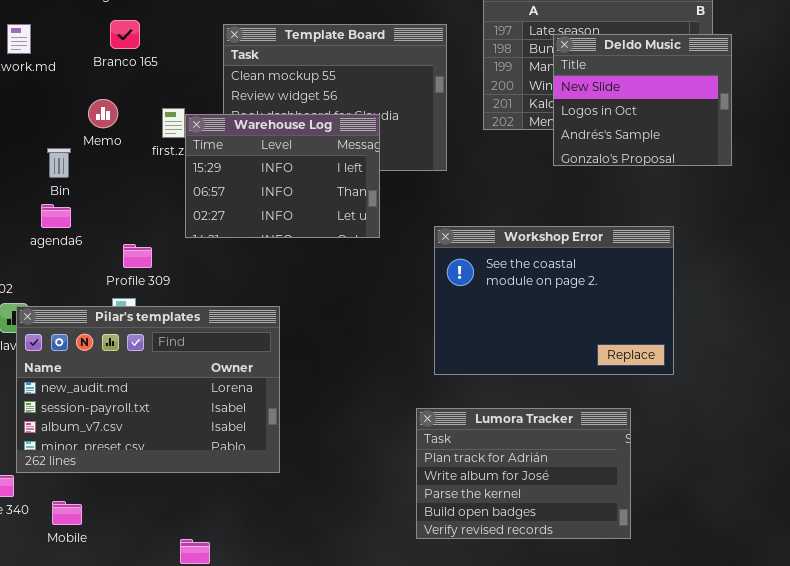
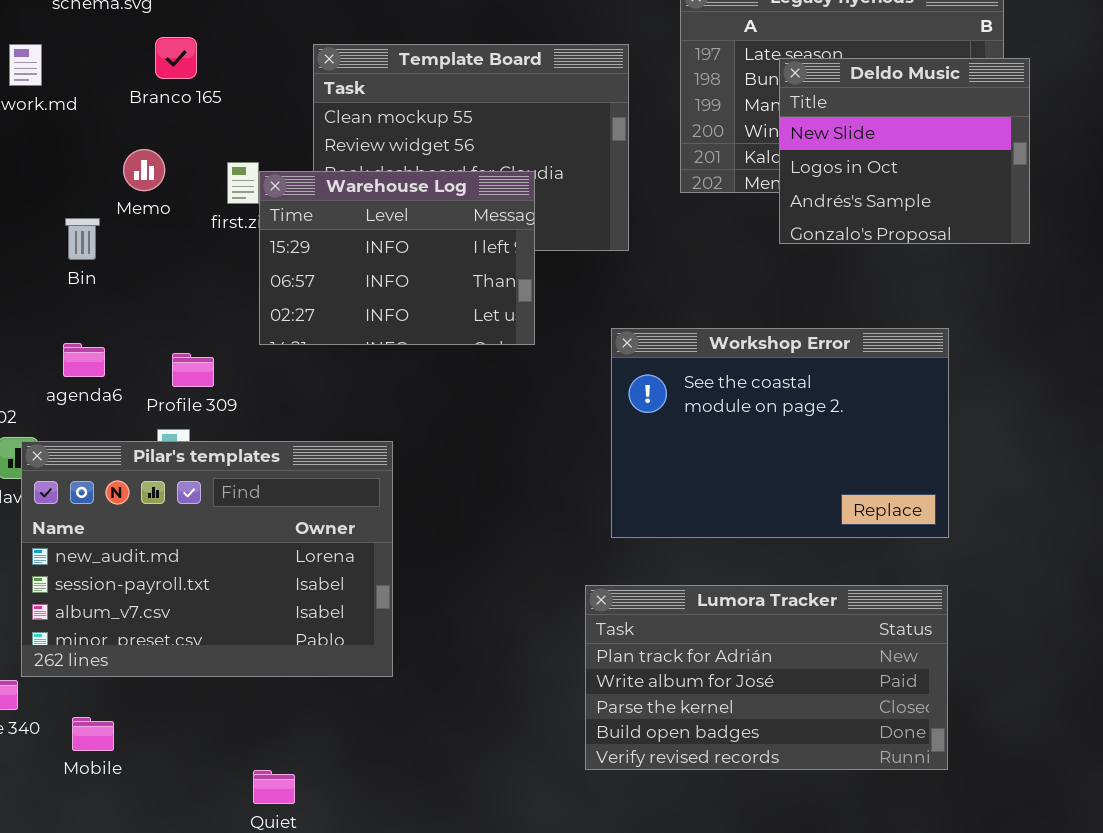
agenda6: [41,204,71,228] -> [63,343,105,377], moved
Lumora Tracker: [416,408,631,539] -> [585,585,948,770], resized

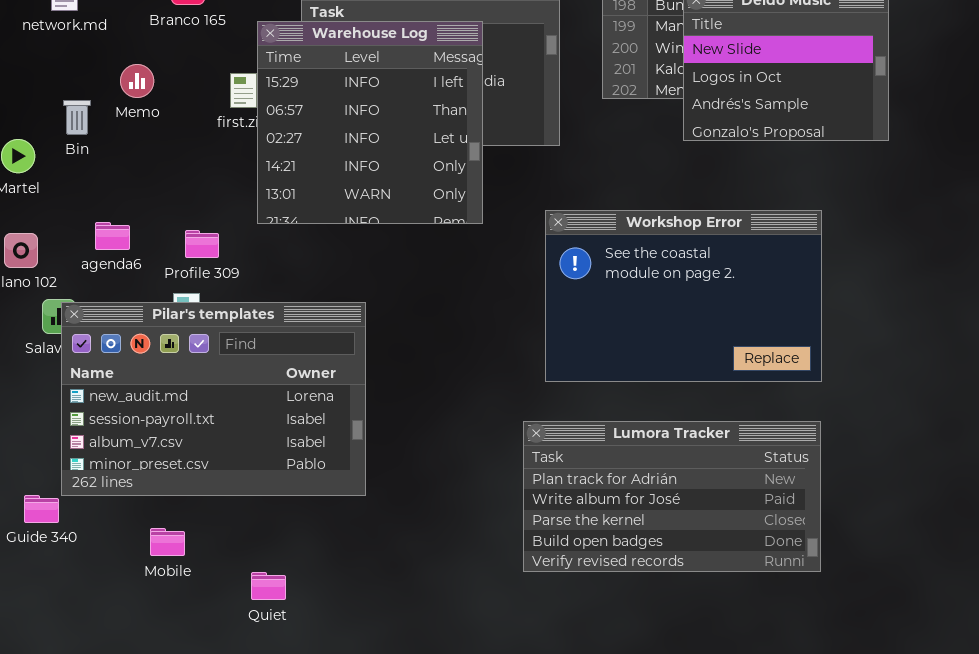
Memo: [123,149,165,191] -> [120,64,154,98], moved
Warehouse Log: [259,171,535,345] -> [257,21,483,224], resized
Bin: [65,218,100,260] -> [63,100,91,135], moved
Mobile: [72,717,114,751] -> [150,528,185,556], moved

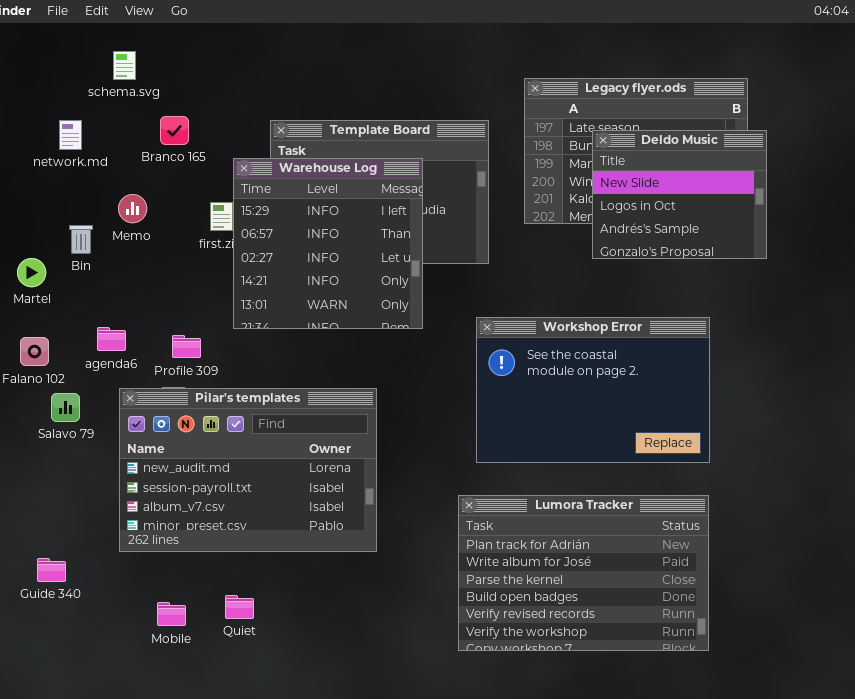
Pilar's templates: [61,302,366,496] -> [119,388,377,552], moved
Lumora Tracker: [523,421,821,572] -> [458,495,709,651], resized
Mobile: [150,528,185,556] -> [157,602,186,626], moved
Quiet: [251,572,286,600] -> [225,595,254,619], moved

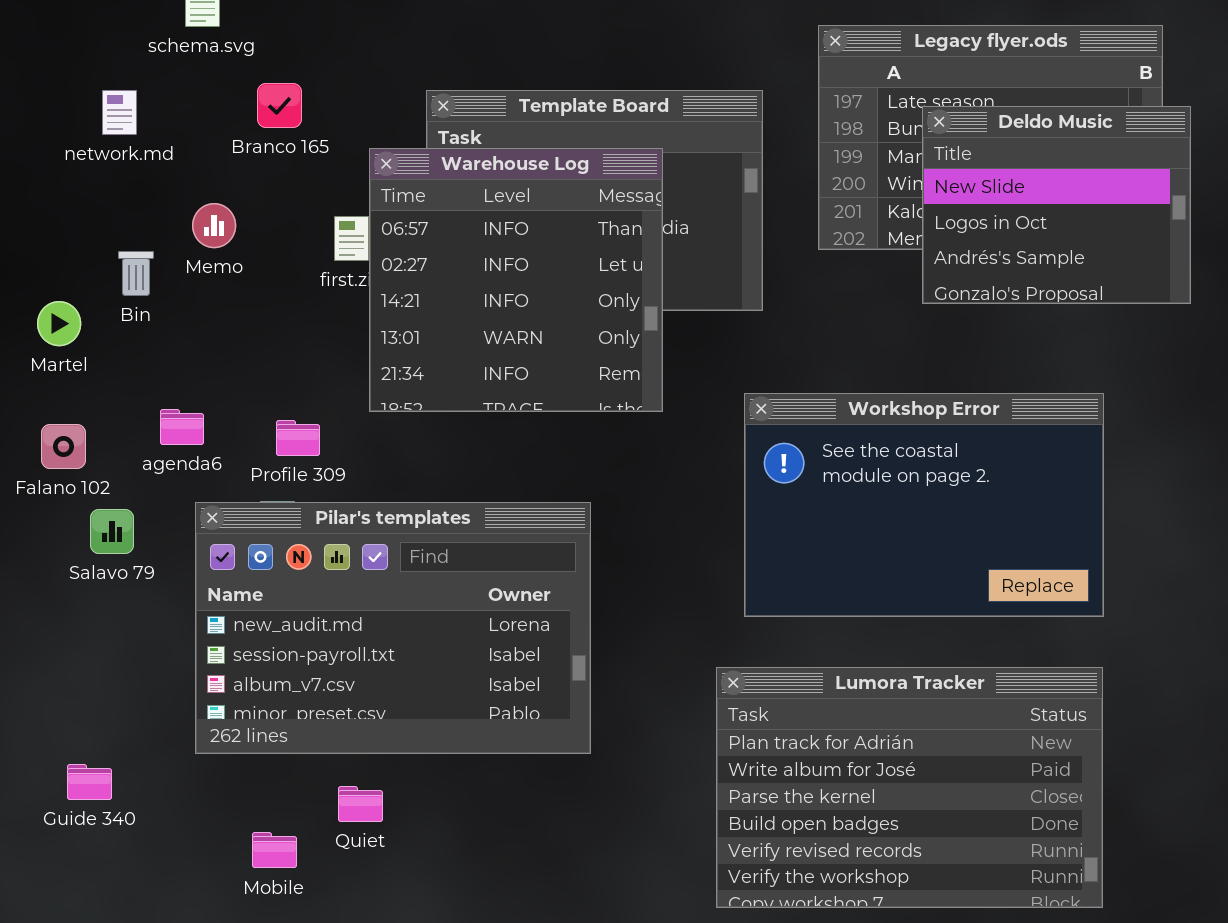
Warehouse Log: [233,158,423,329] -> [369,148,663,412], scrolled down 1 row
Quiet: [225,595,254,619] -> [338,786,383,822], moved

